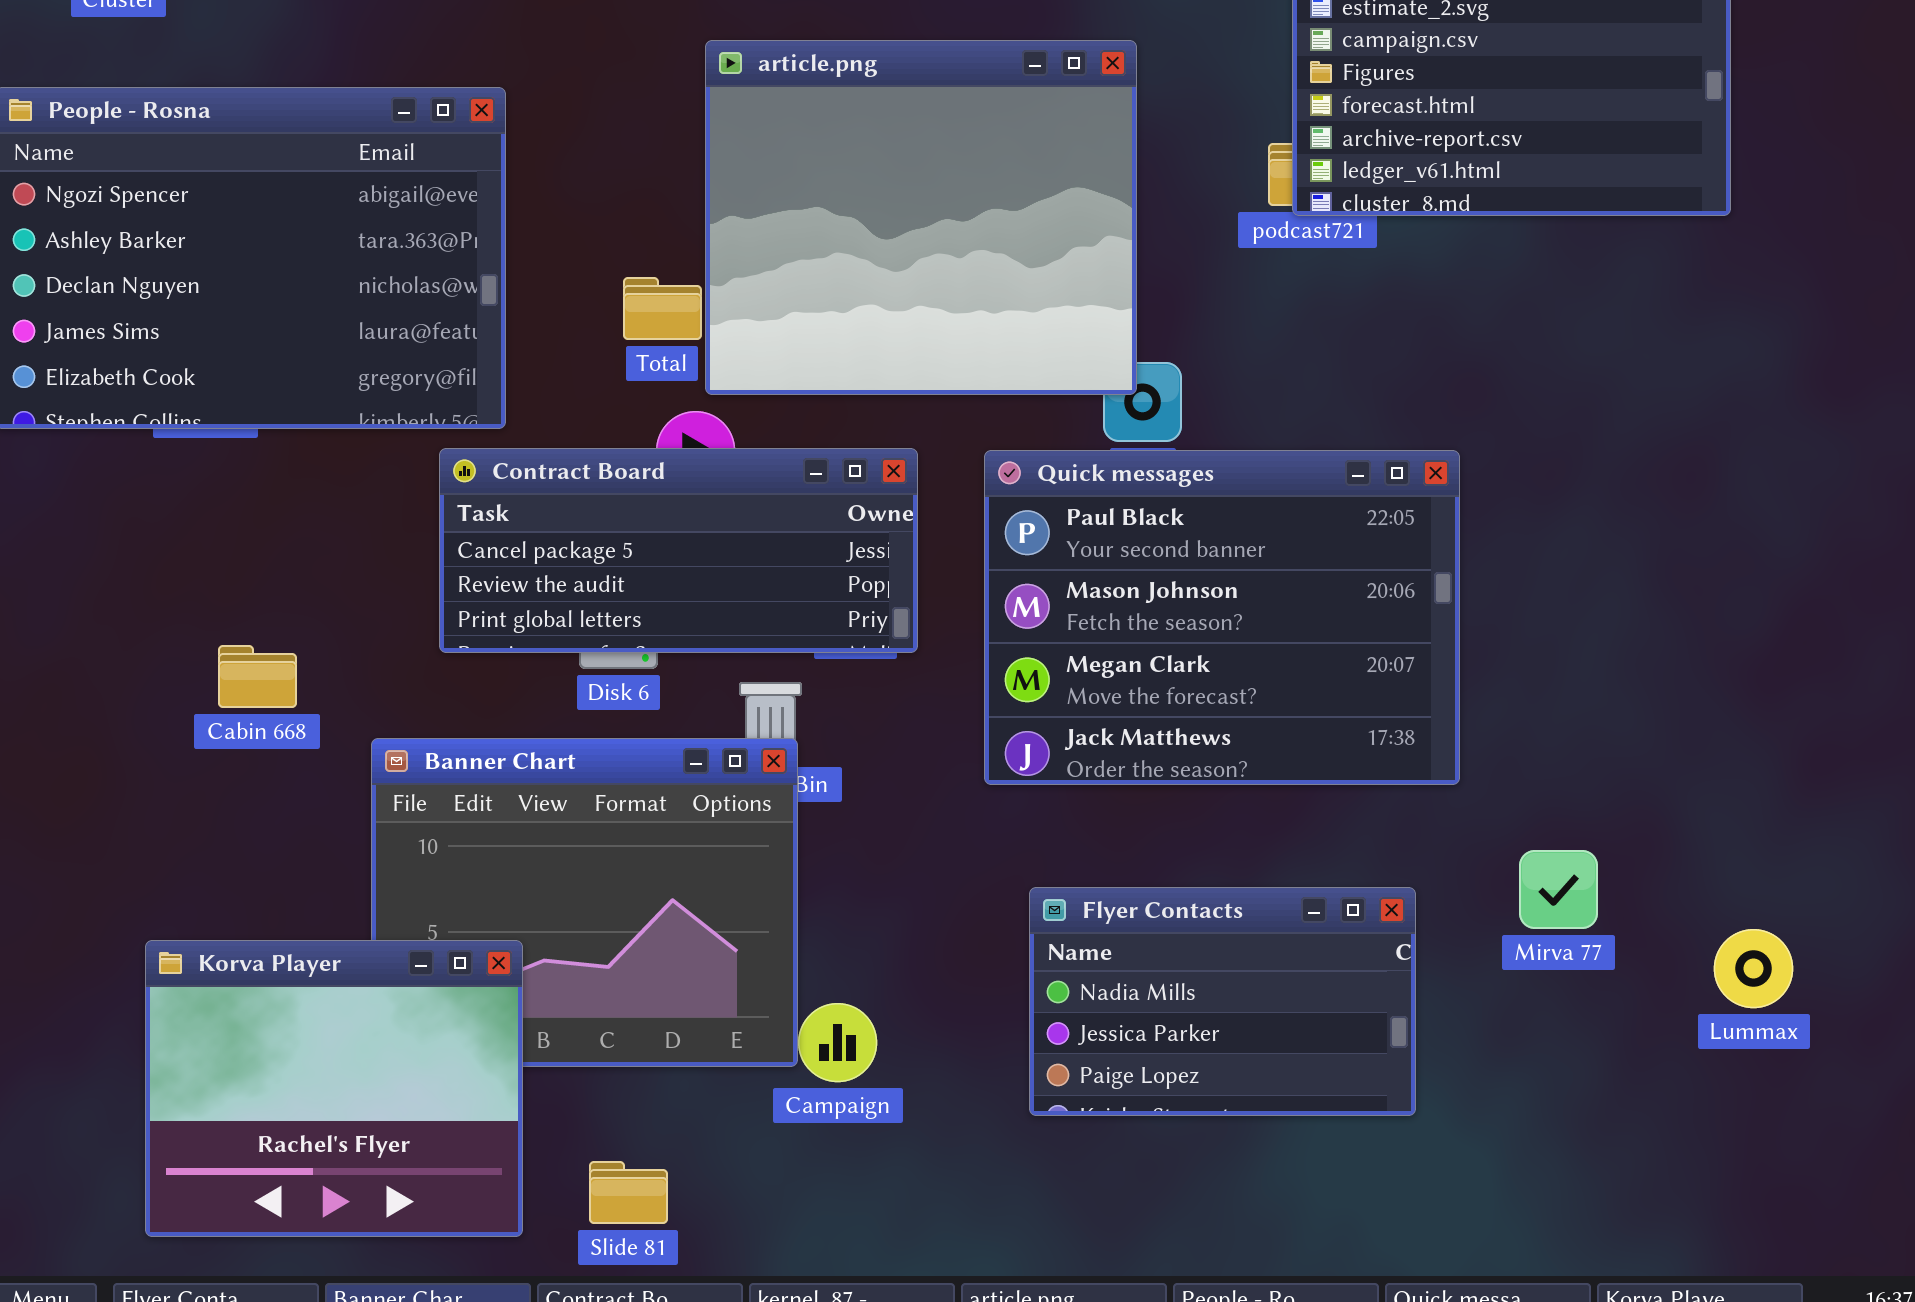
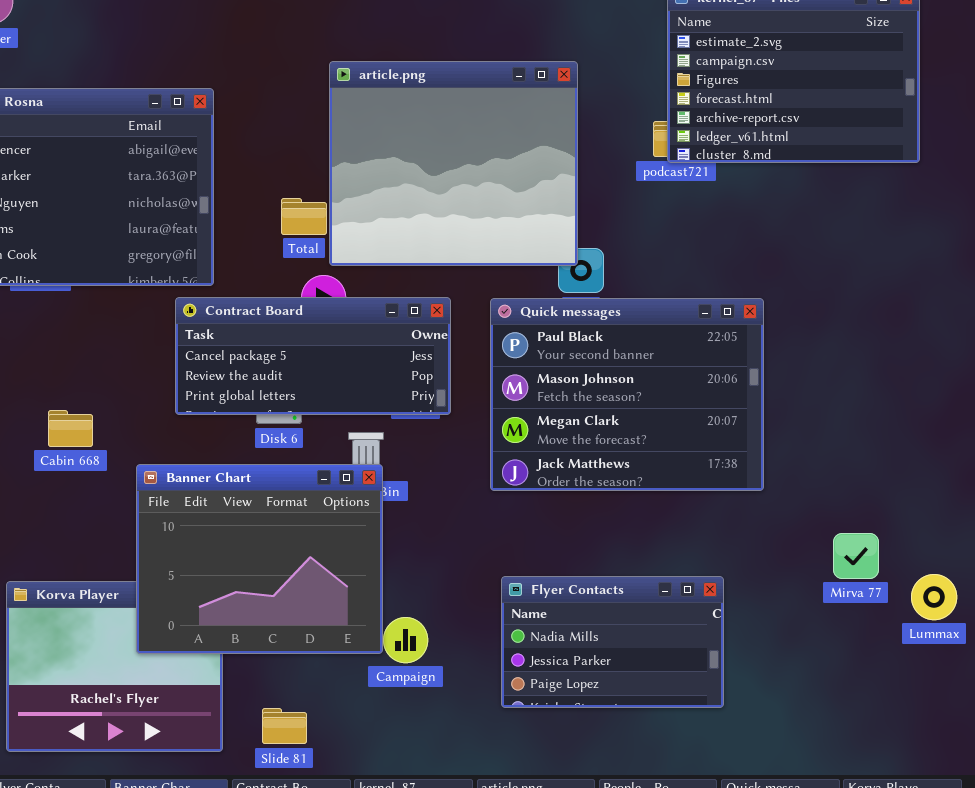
Banner Chart: [371,738,798,1067] -> [136,464,383,654], raised
Mirva 77: [1519,850,1598,929] -> [833,533,879,579], moved
Flyer Contacts: [1029,887,1416,1116] -> [501,576,724,708], moved

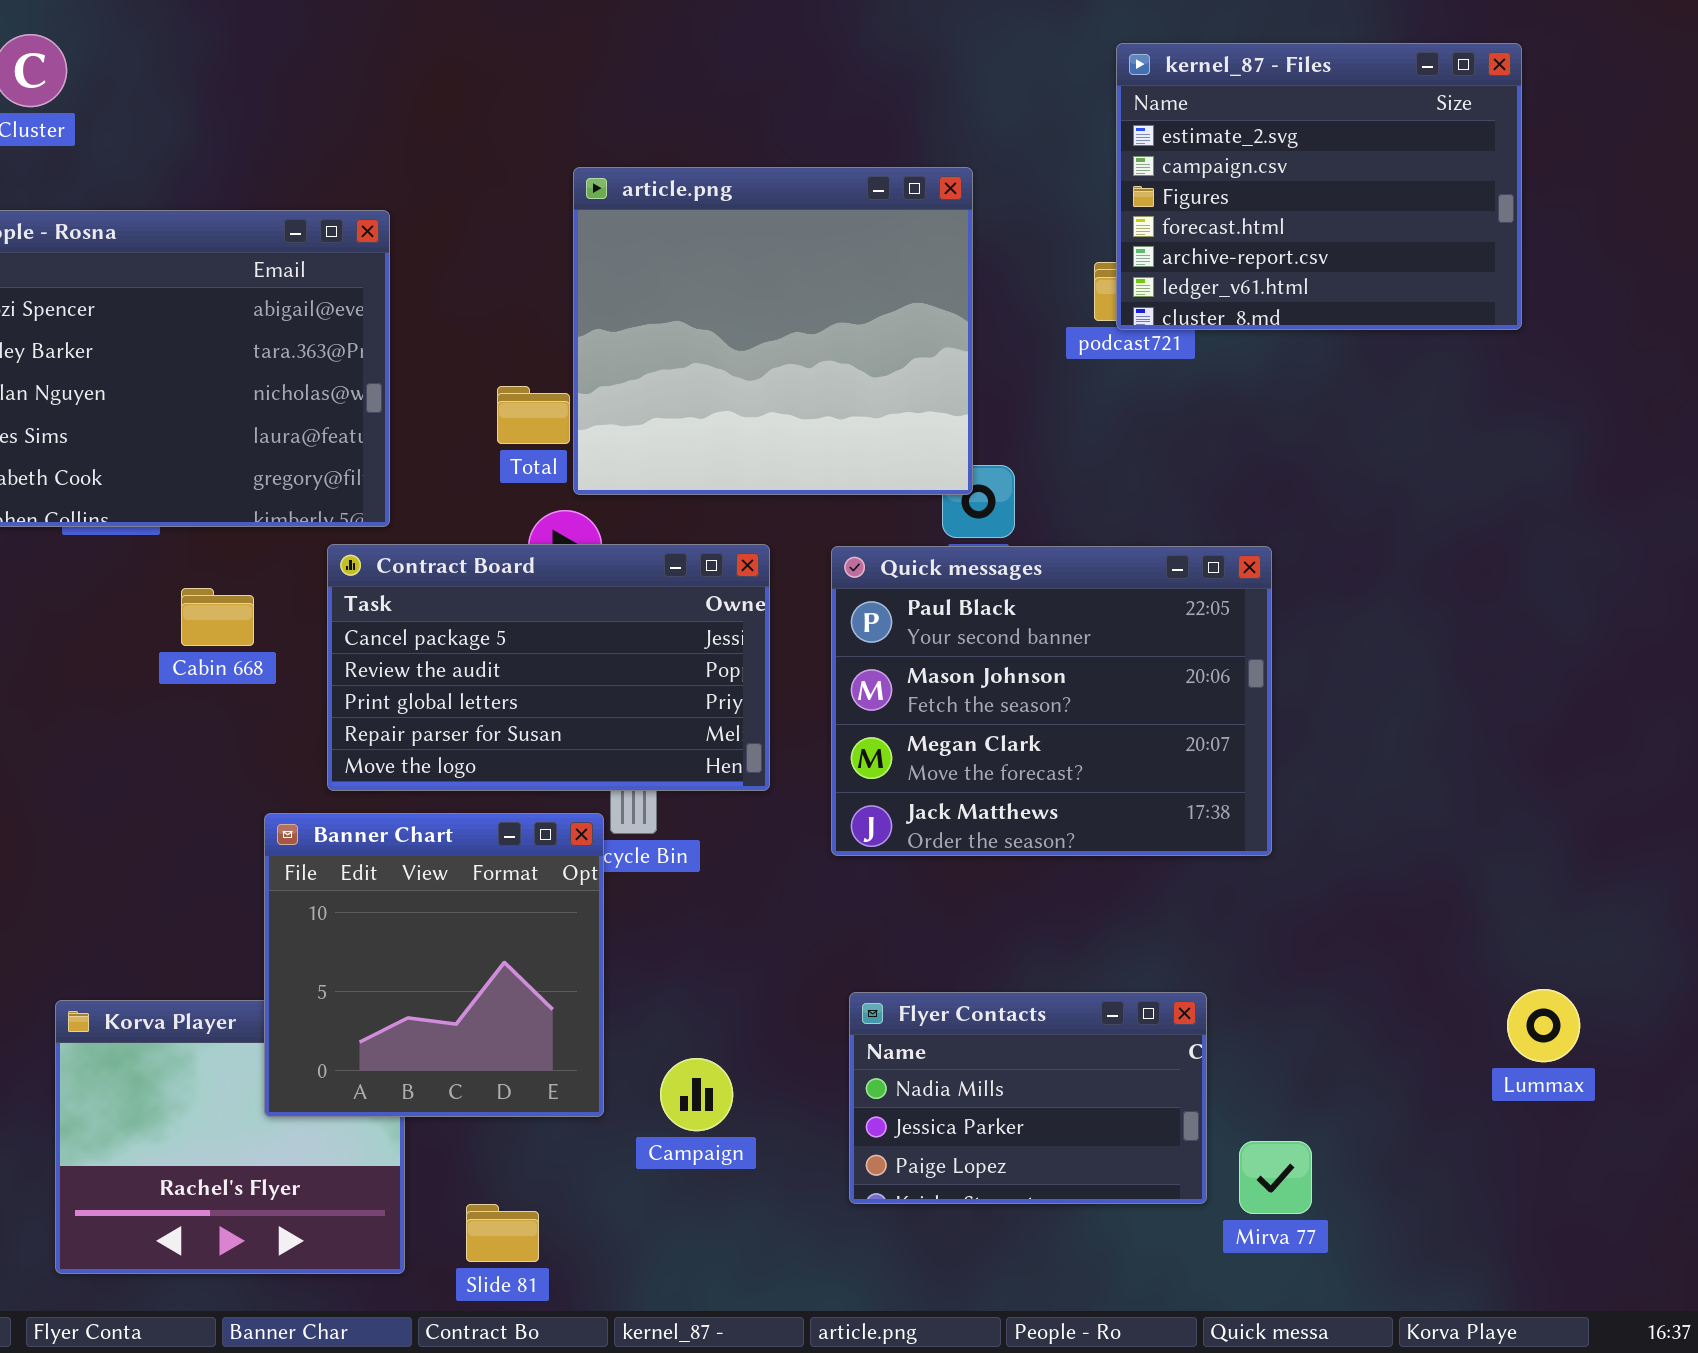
Contract Board: [175,297,451,415] -> [327,544,770,791], resized
Cabin 668: [48,410,93,447] -> [181,588,254,646], moved
Banner Chart: [136,464,383,654] -> [264,813,604,1117], resized
Mirva 77: [833,533,879,579] -> [1239,1141,1312,1214], moved

